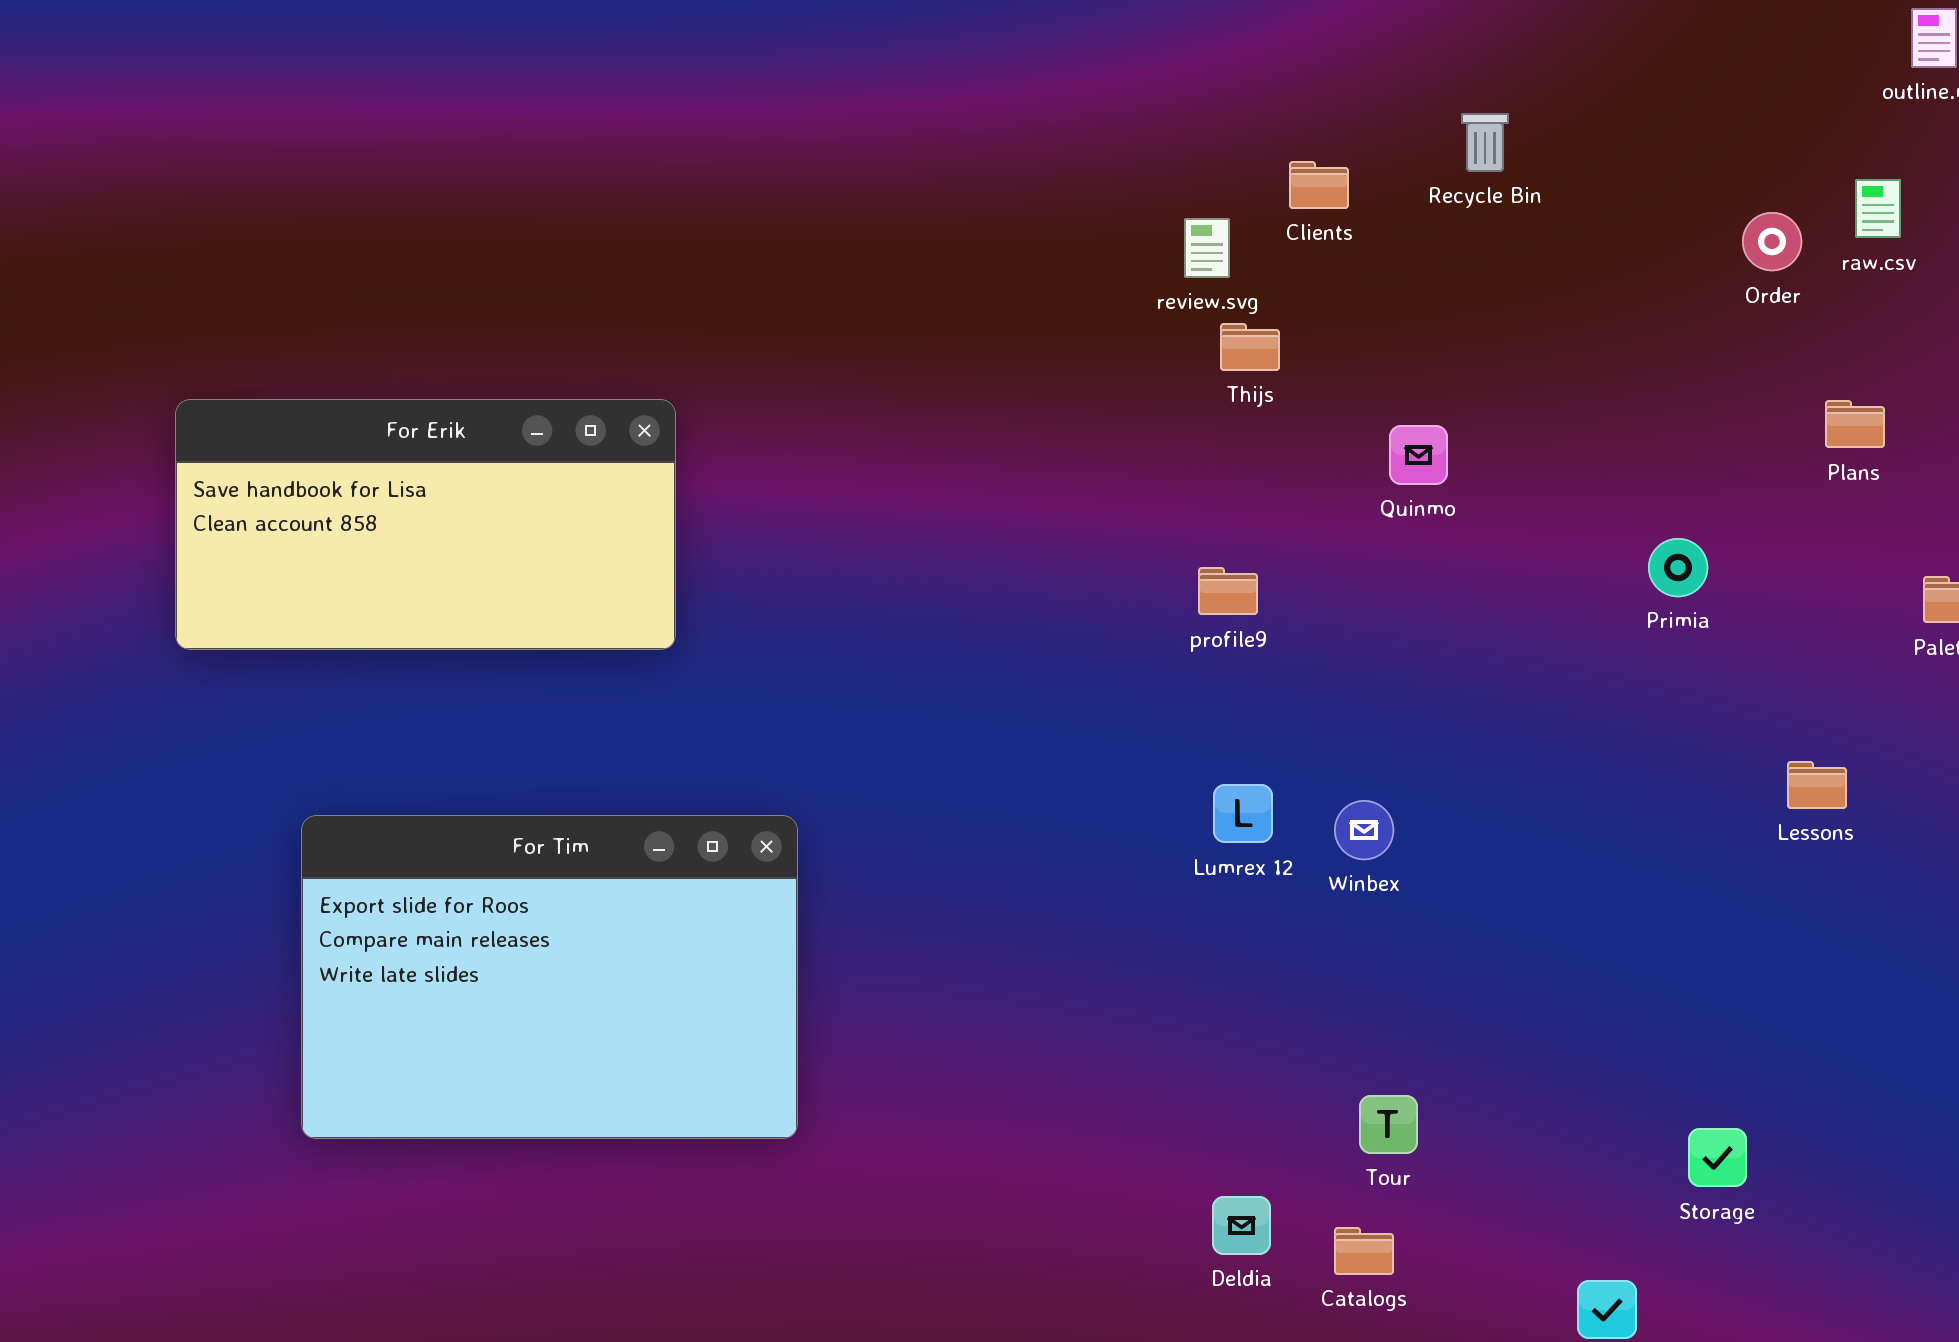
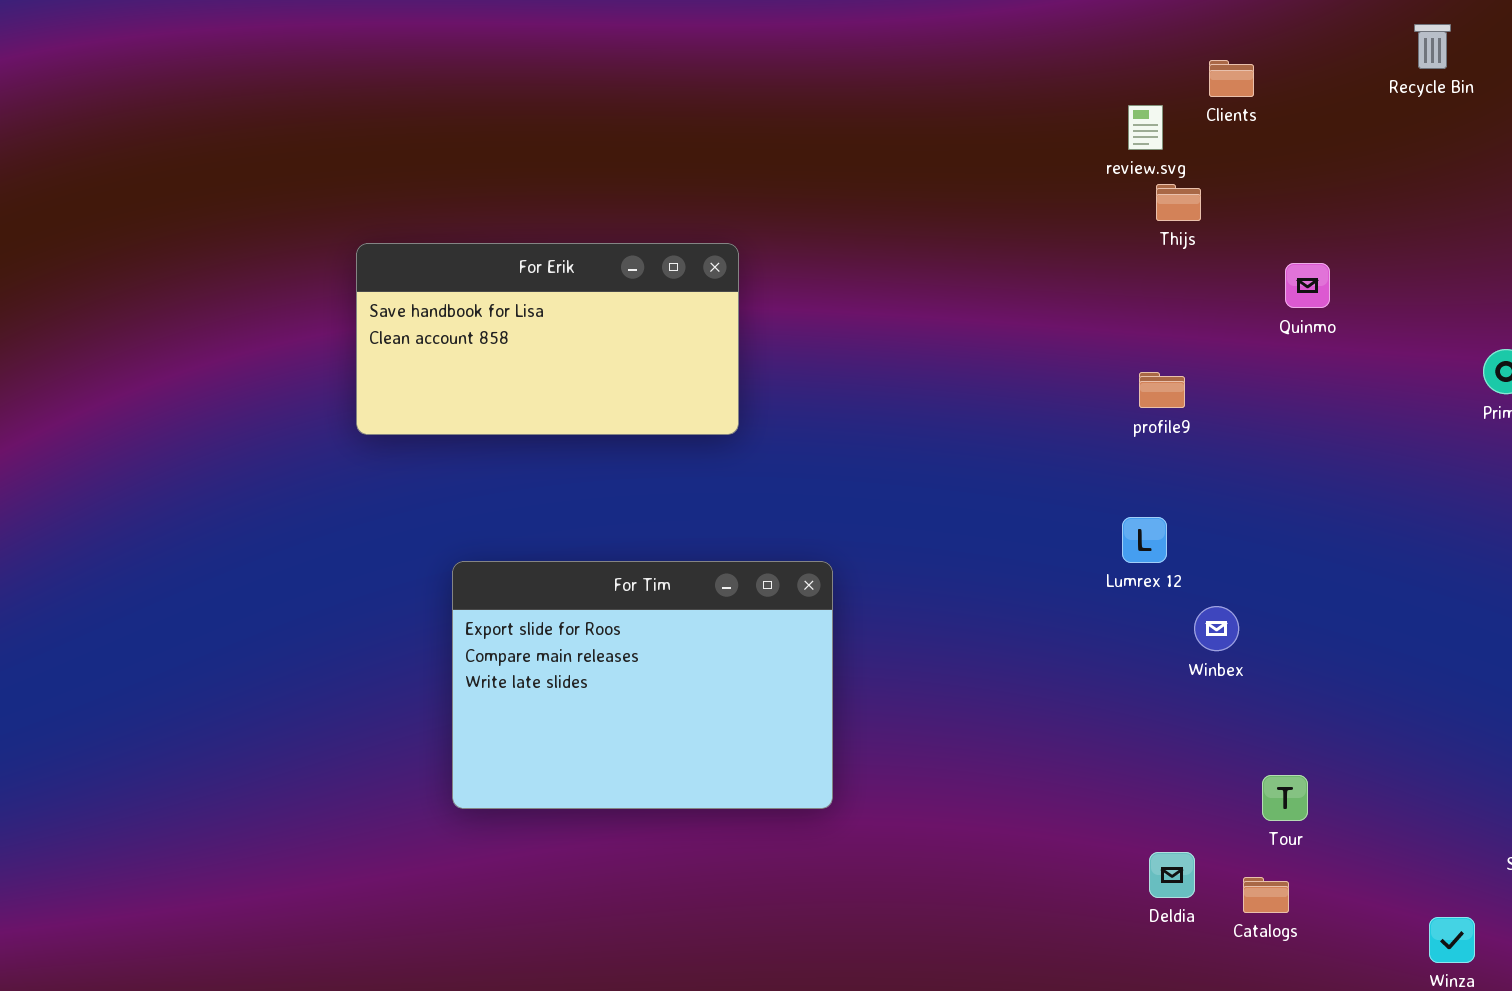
Recycle Bin: [1461,113,1509,172] -> [1414,24,1451,69], moved
Lumrex 12: [1213,784,1273,843] -> [1122,517,1167,563], moved
Winbex: [1334,800,1394,860] -> [1194,606,1239,651], moved

